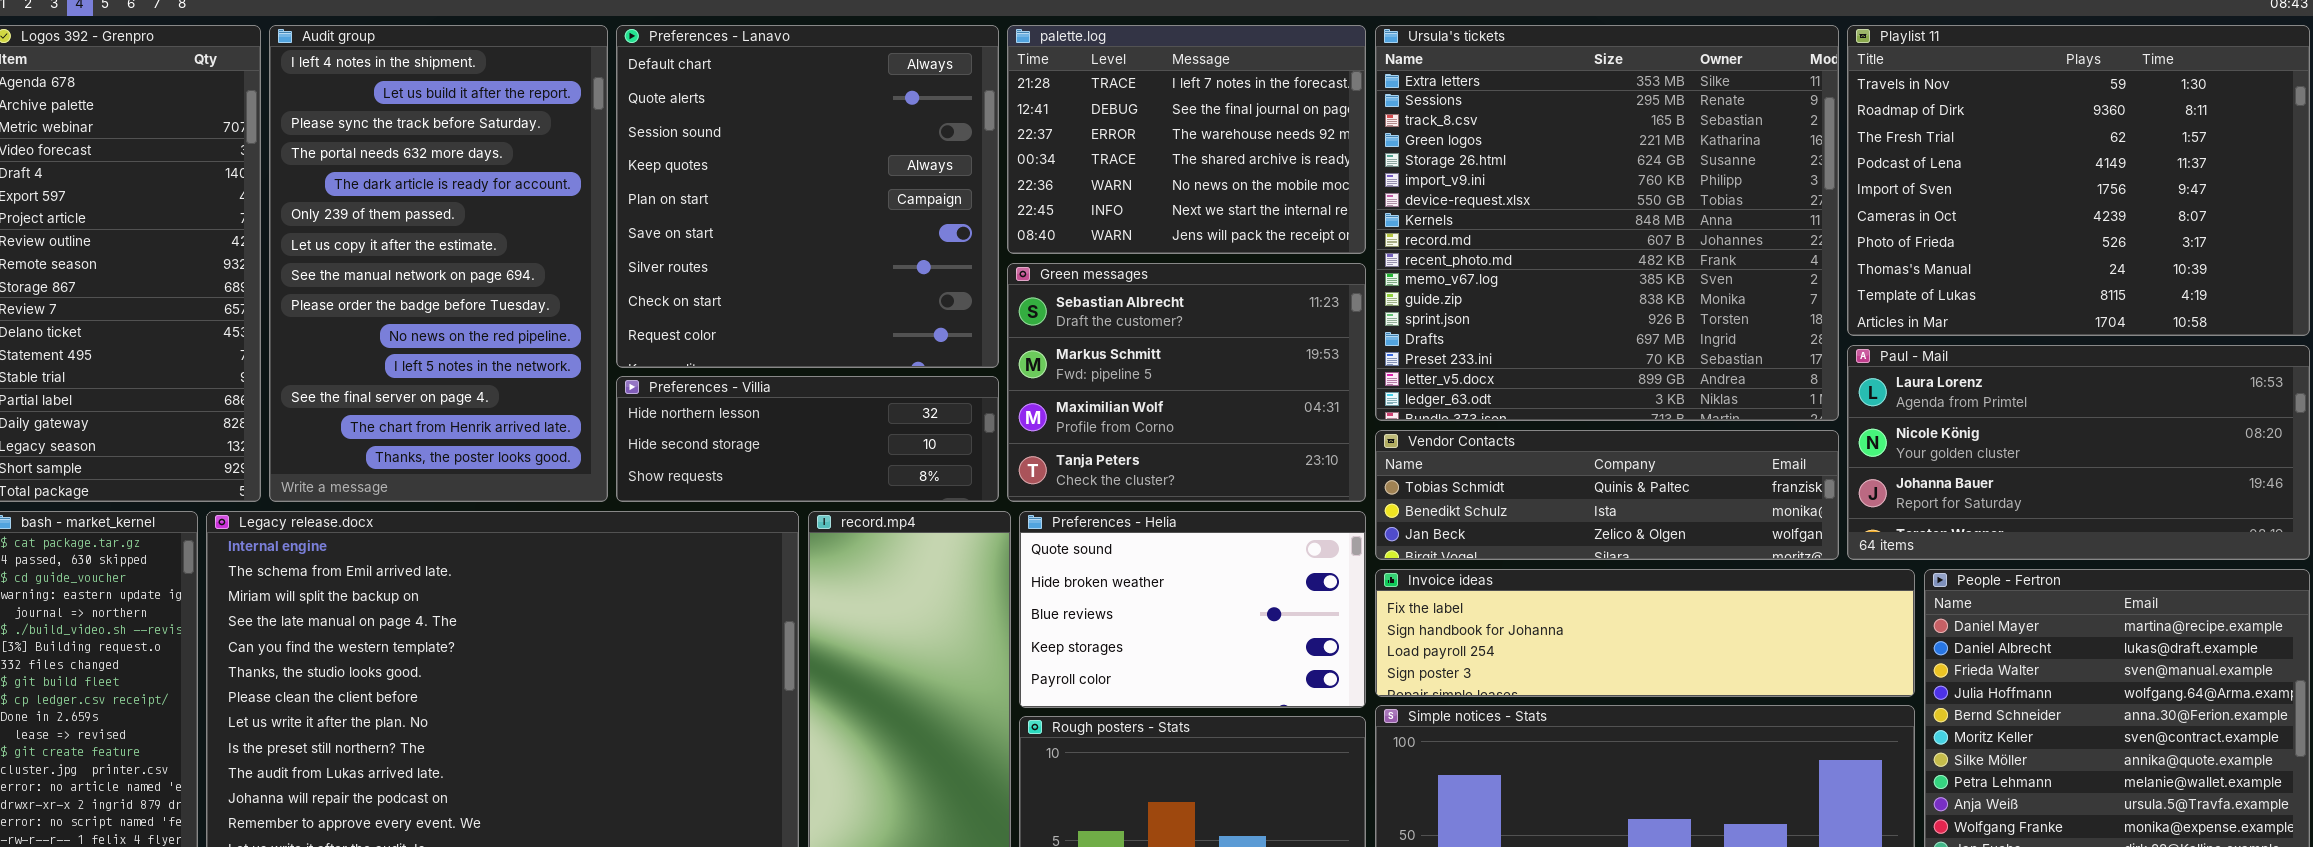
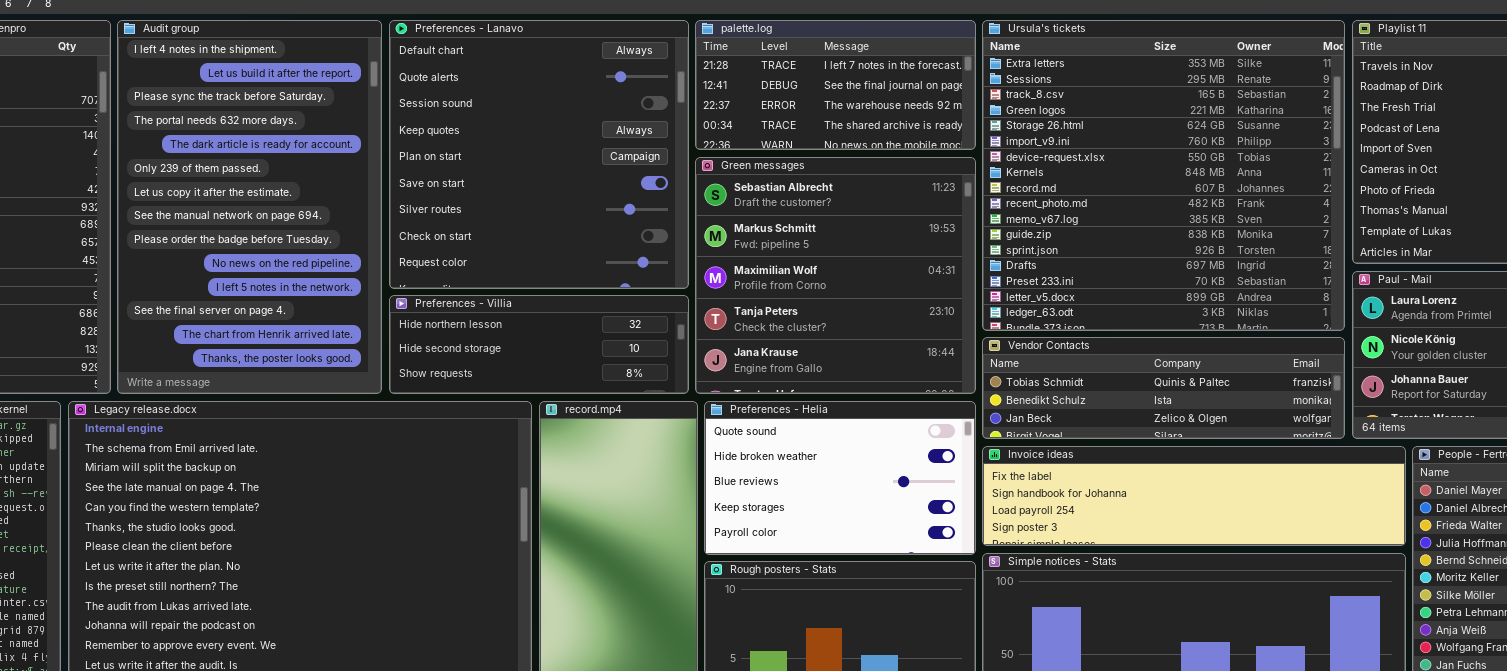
palette.log: [1007,25,1366,254] -> [695,20,976,150], resized
Green messages: [1007,263,1366,502] -> [695,157,976,394], resized

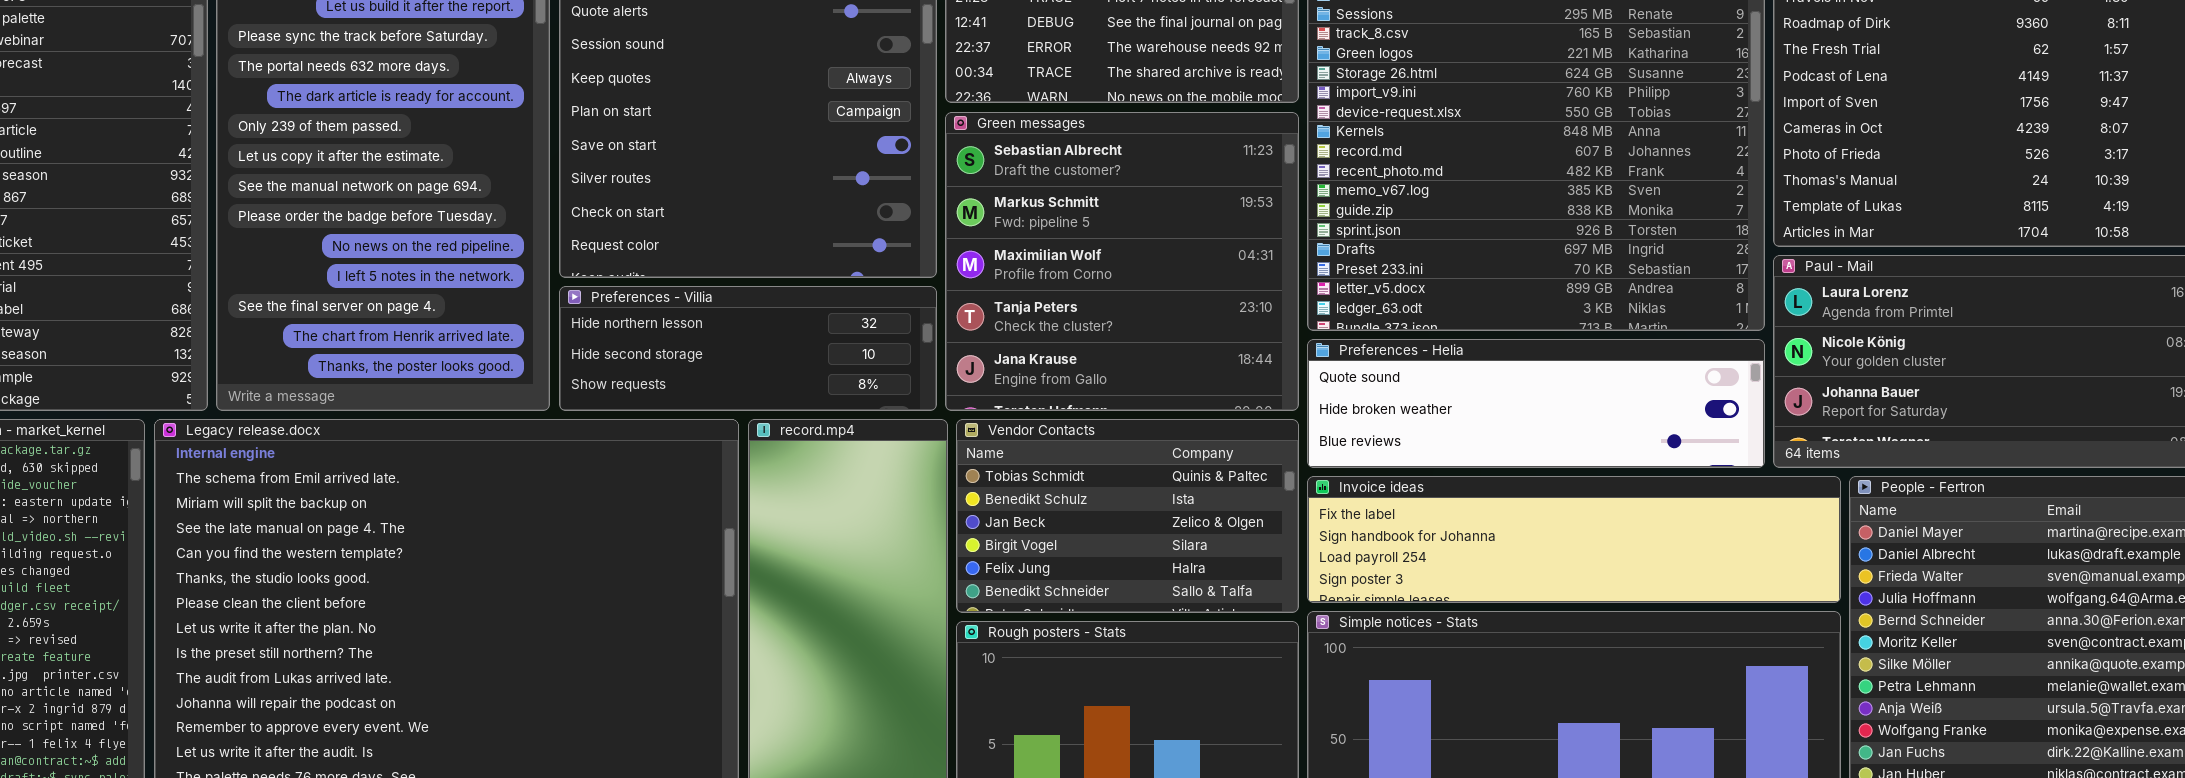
Vendor Contacts: [982,337,1345,439] -> [956,419,1299,613], moved, resized
Preferences - Helia: [704,401,976,555] -> [1307,339,1765,468], moved, resized

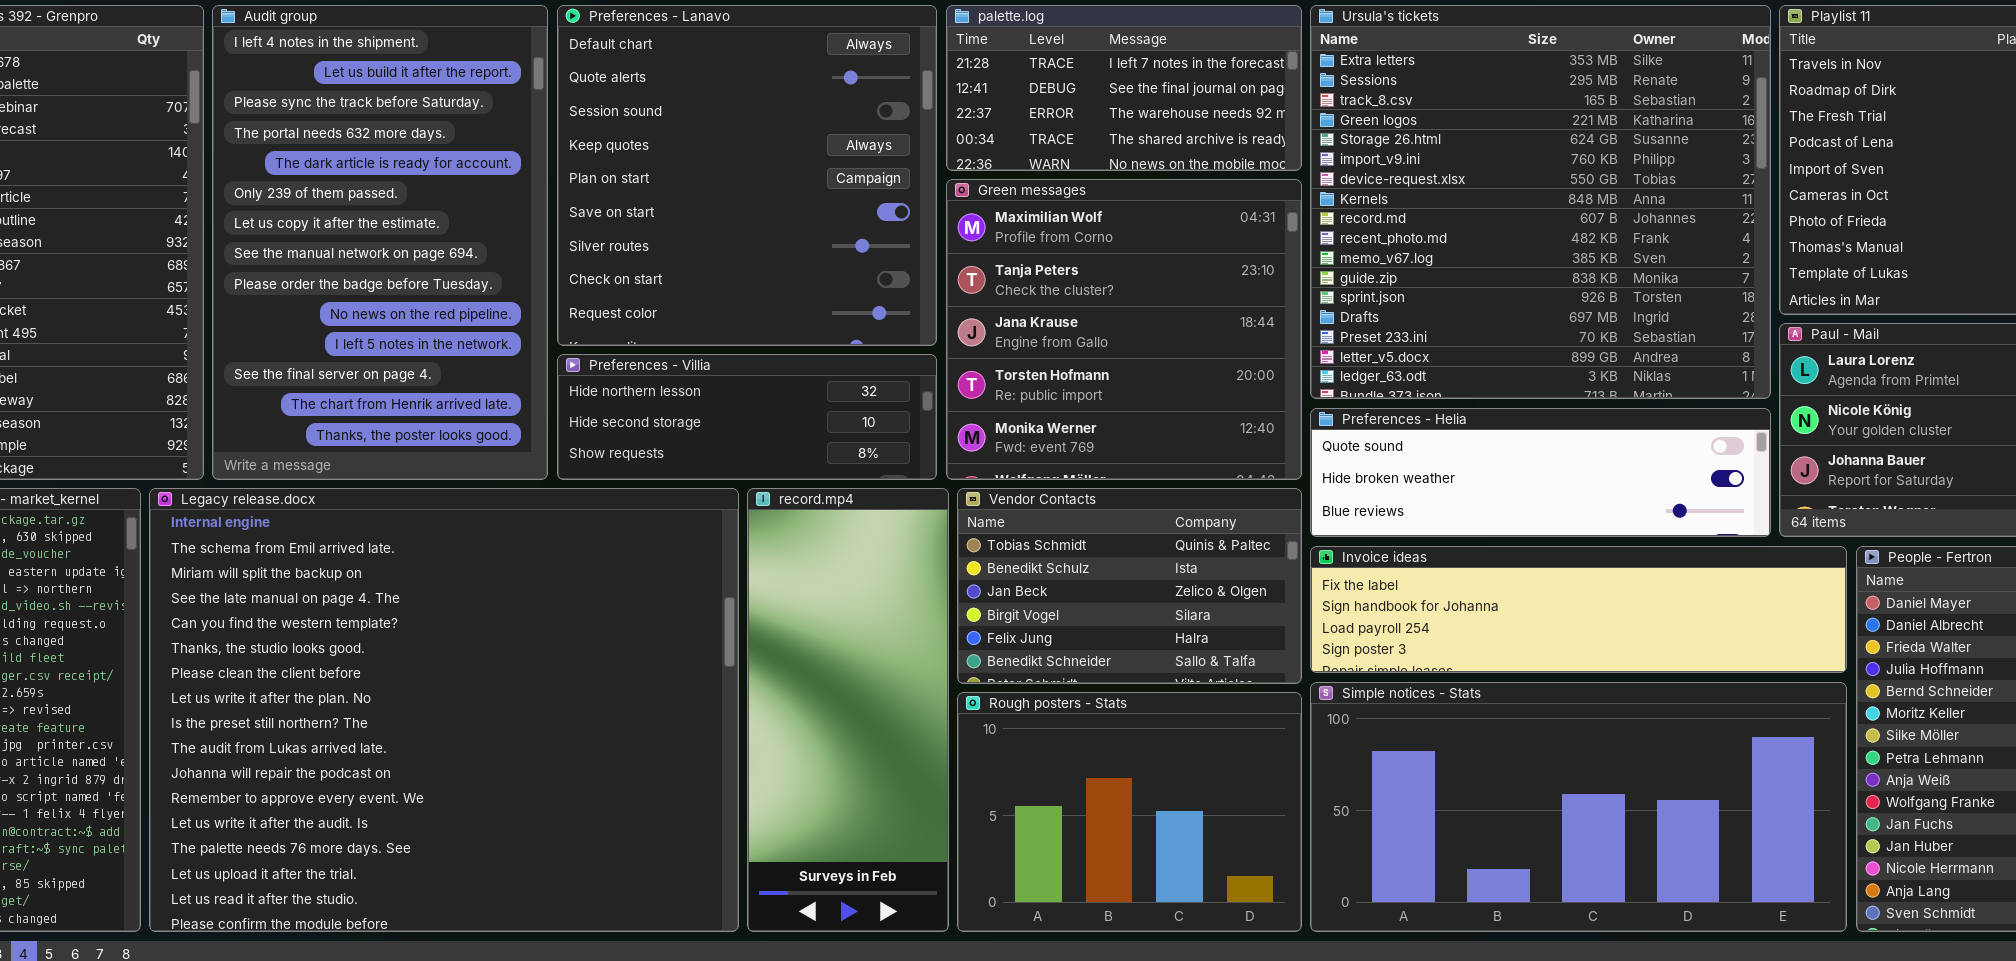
Green messages: [945,112,1299,411] -> [946,179,1302,480], scrolled down 2 rows

